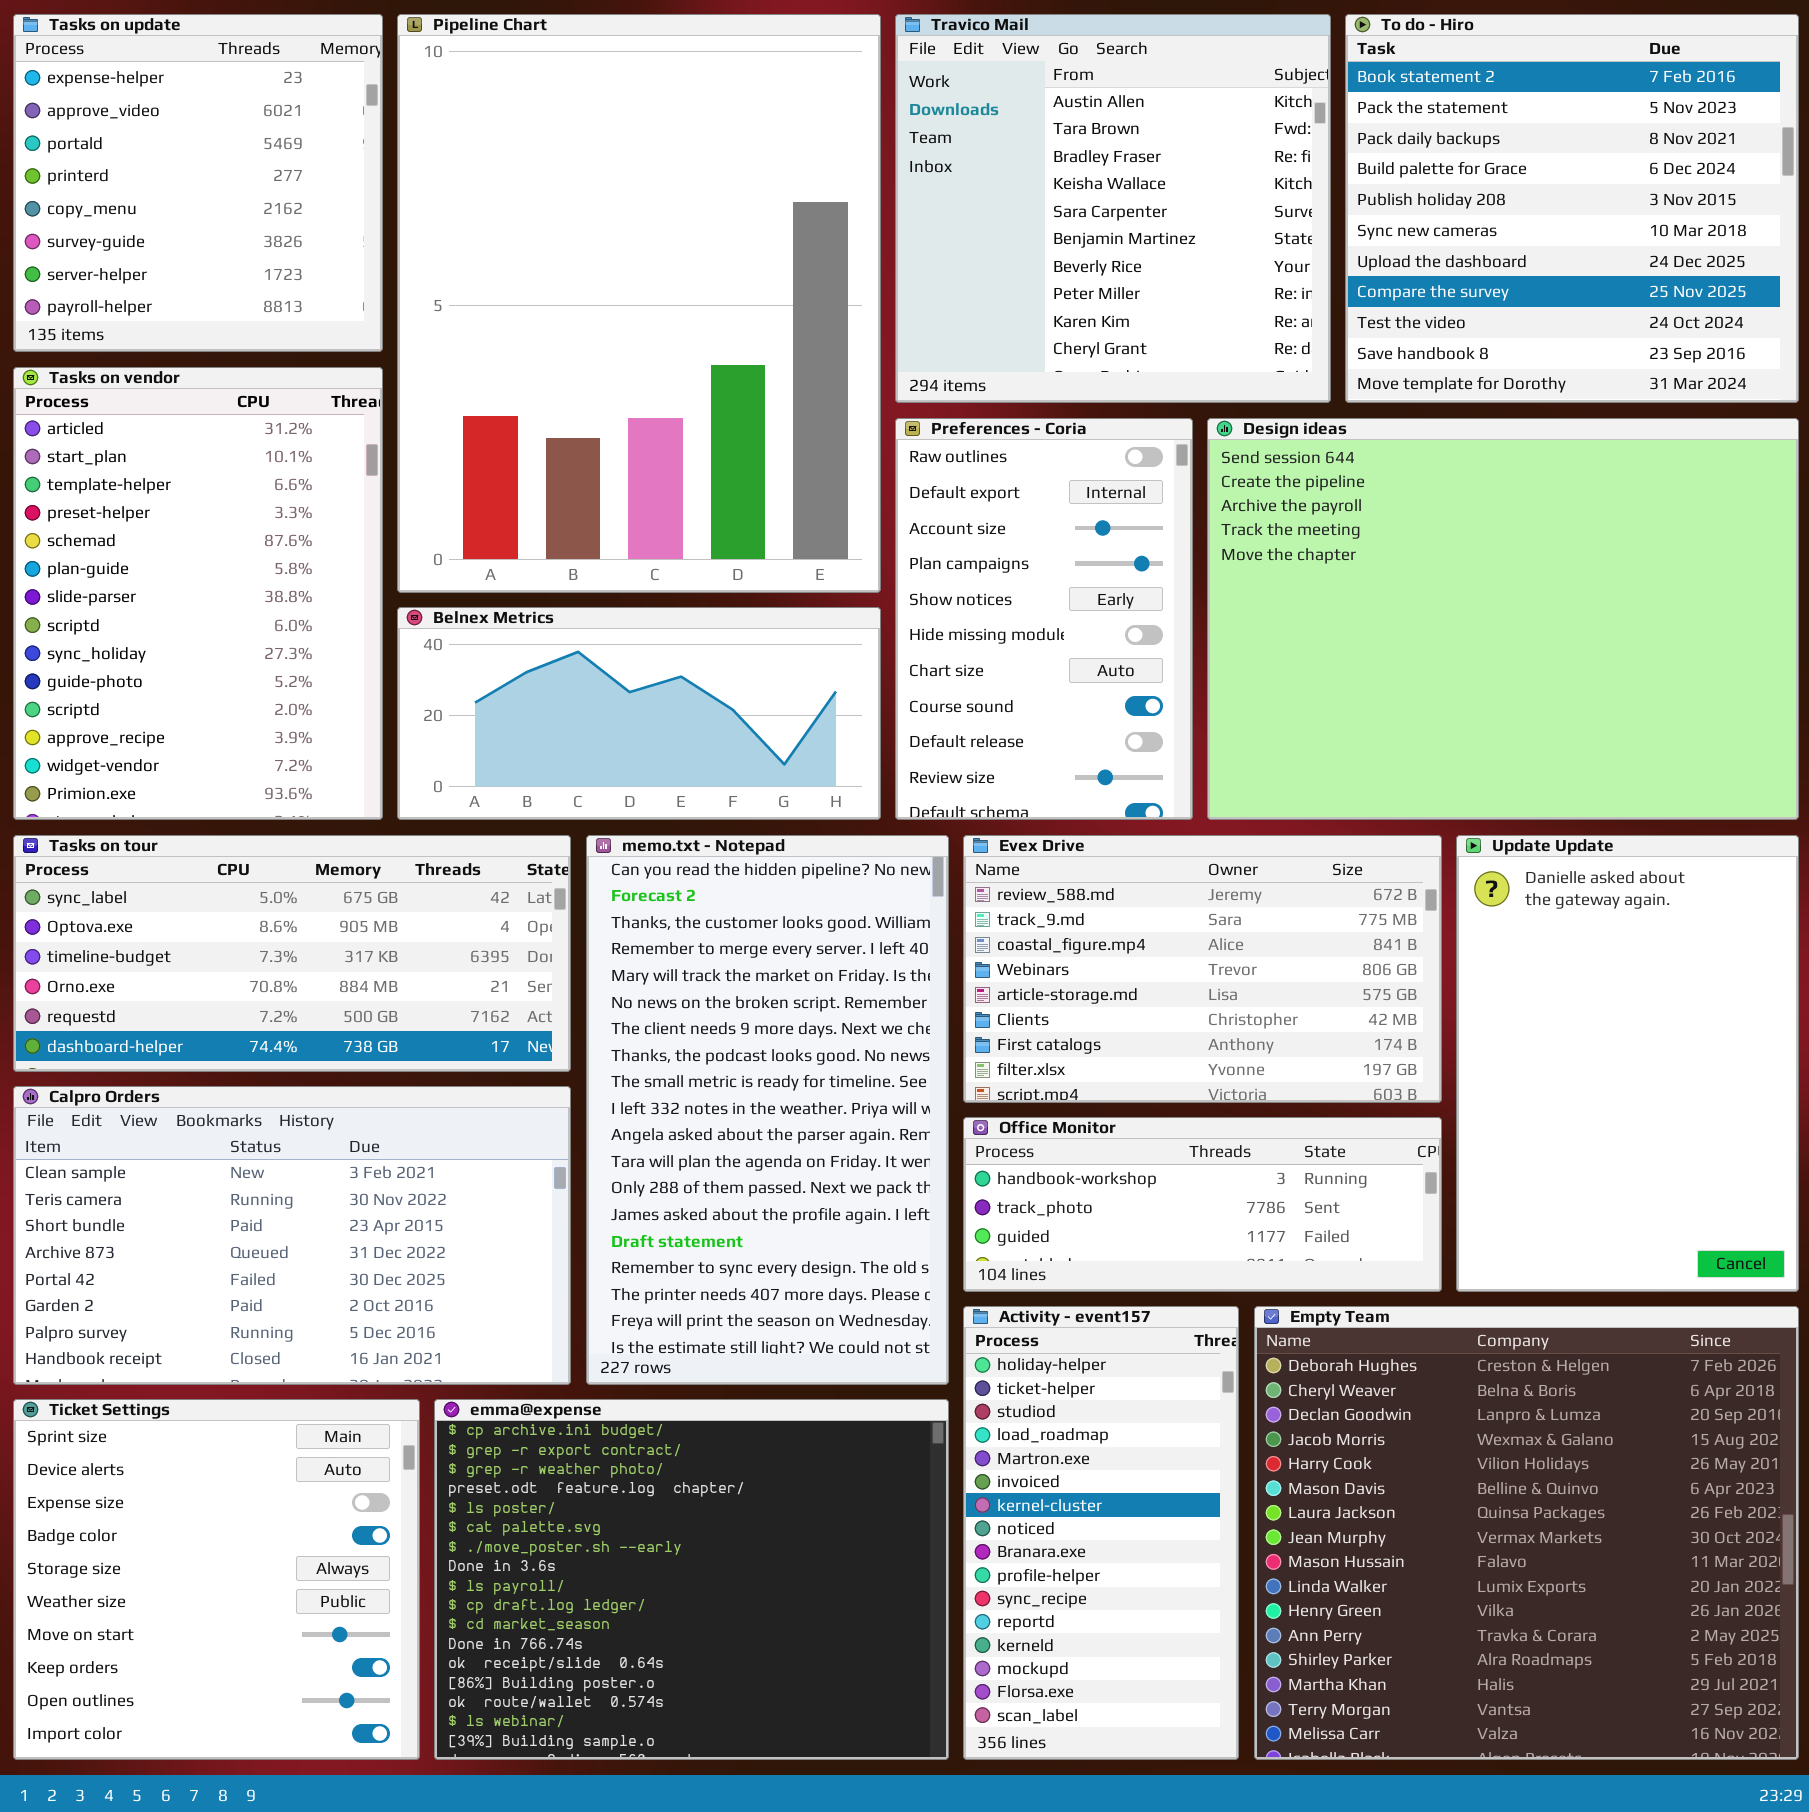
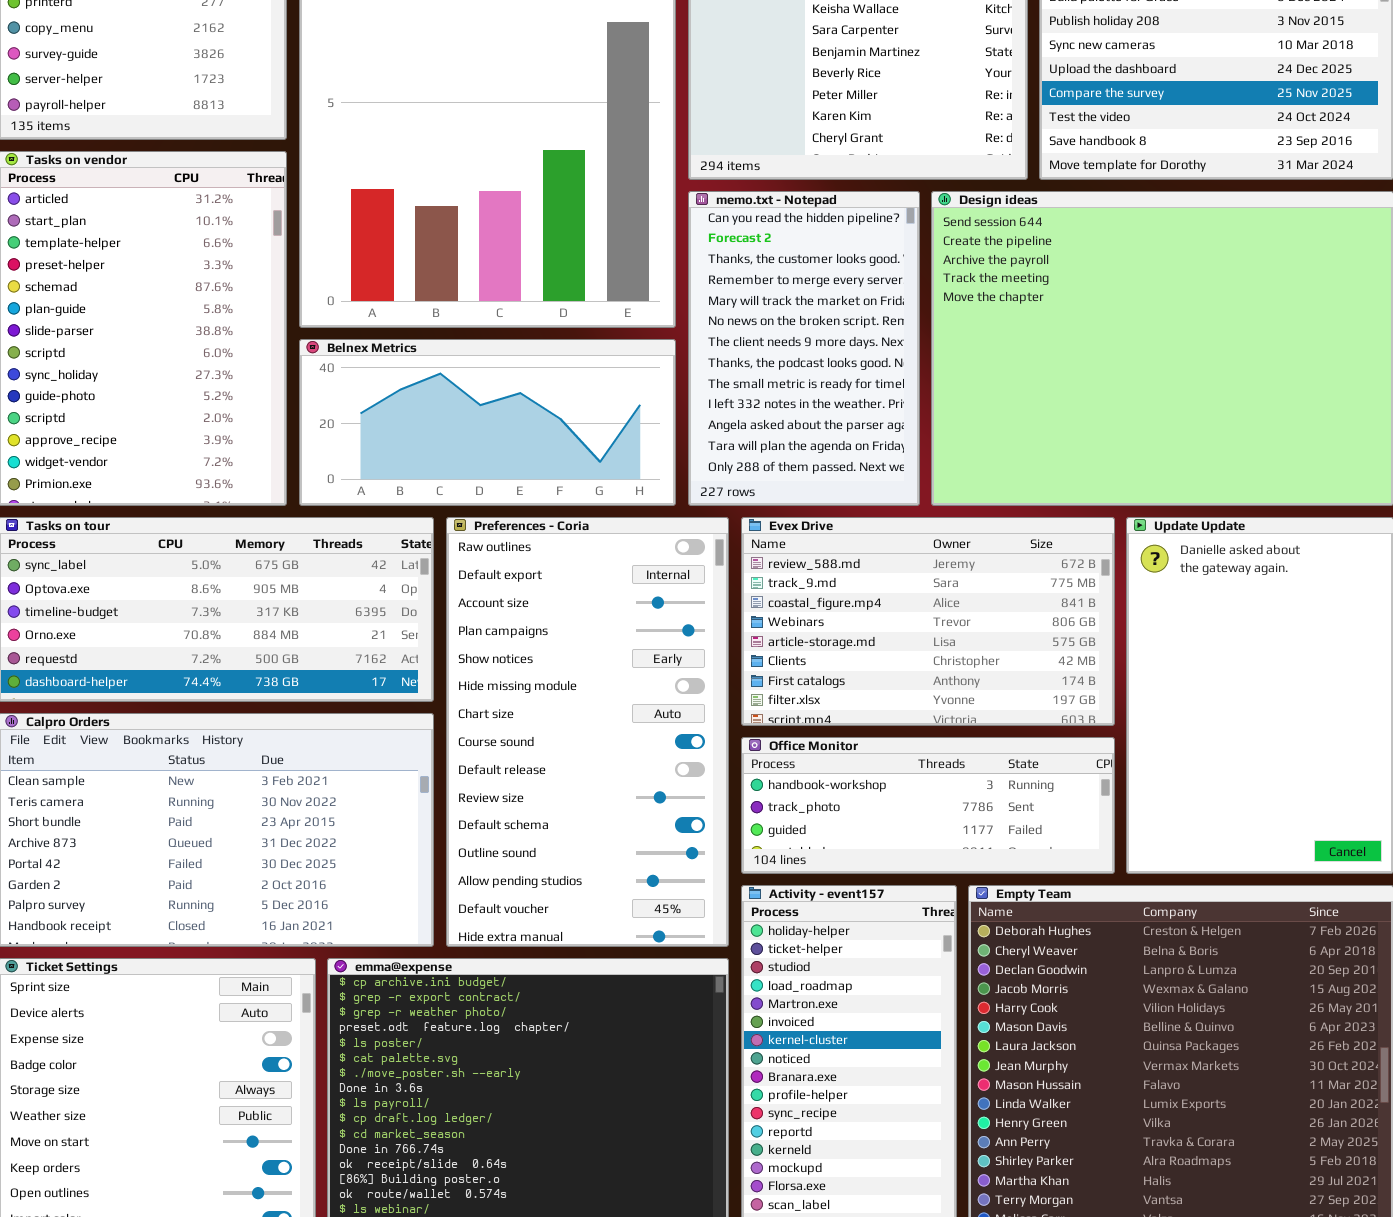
Preferences - Coria: [895,418,1193,820] -> [446,517,729,947], moved, resized
memo.txt - Notepad: [586,835,949,1385] -> [688,191,920,506], moved, resized

